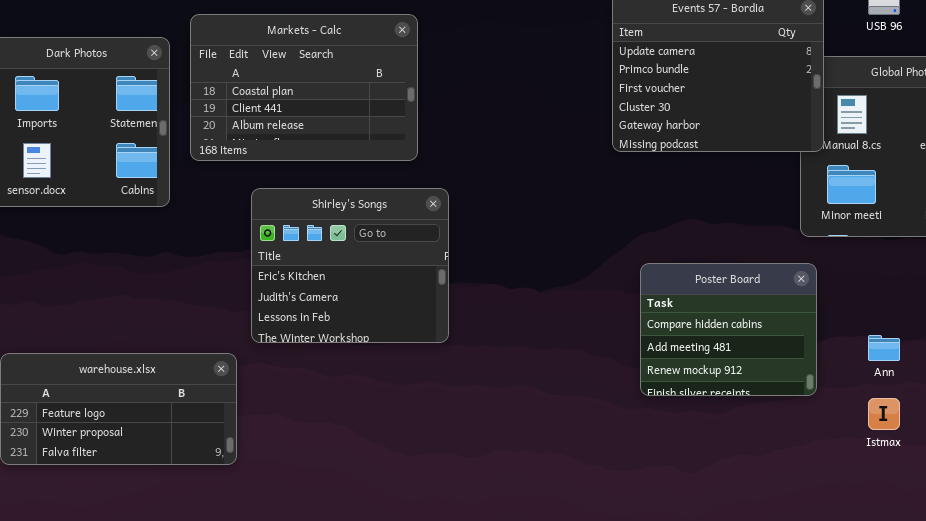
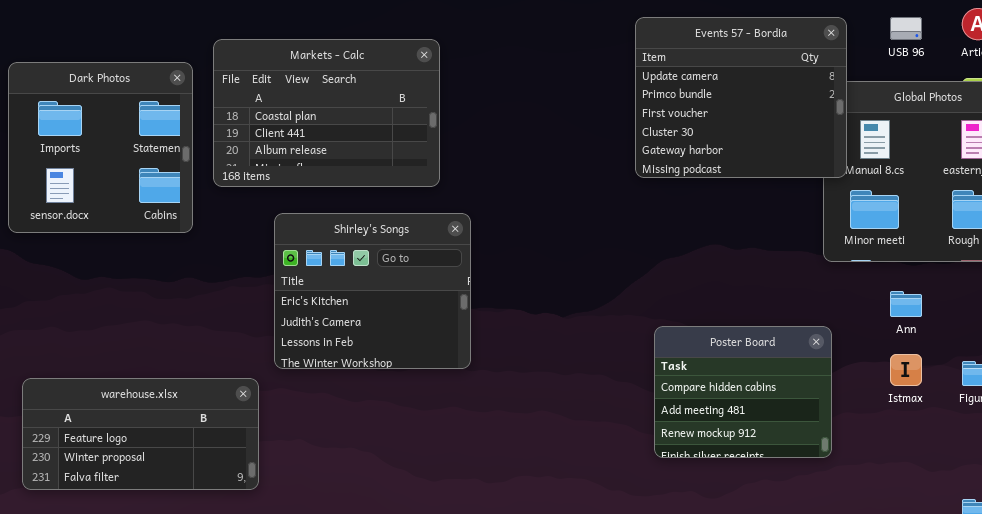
Poster Board: [640,263,817,396] -> [654,326,832,458], moved
Ann: [868,335,900,361] -> [890,291,922,317], moved
Istmax: [868,398,900,430] -> [890,354,922,386], moved

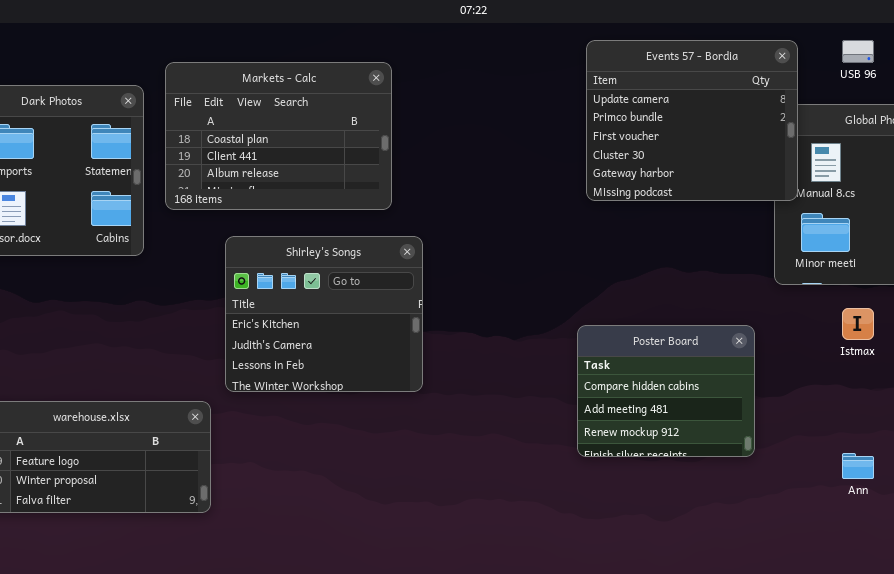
Ann: [890,291,922,317] -> [842,453,874,479], moved
Poster Board: [654,326,832,458] -> [577,325,755,457], moved
Istmax: [890,354,922,386] -> [842,308,874,340], moved

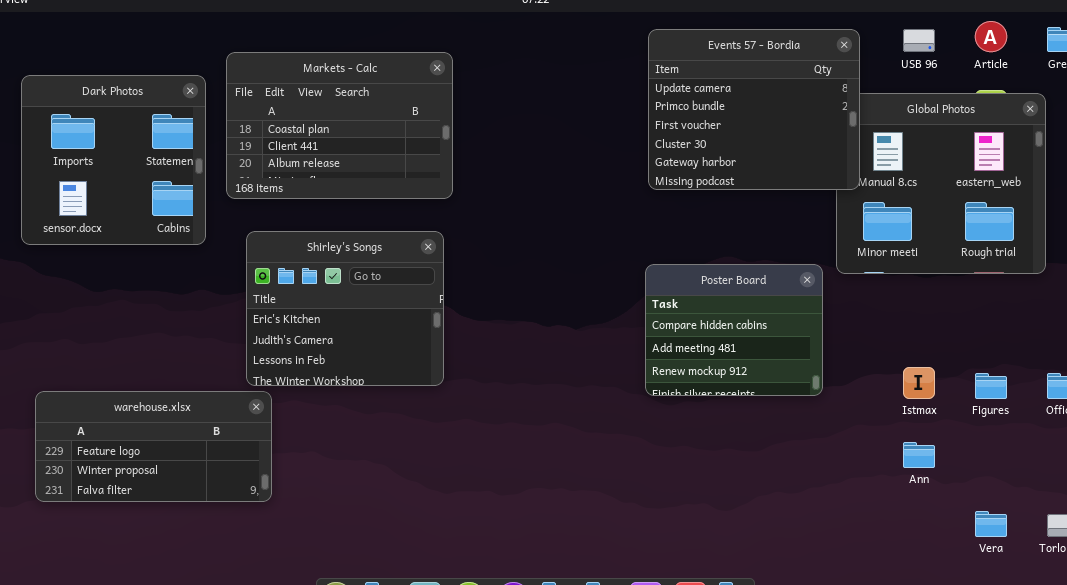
Shirley's Songs: [225,236,423,392] -> [246,231,444,386], moved
Istmax: [842,308,874,340] -> [903,367,935,399], moved
Poster Board: [577,325,755,457] -> [645,264,823,396], moved

